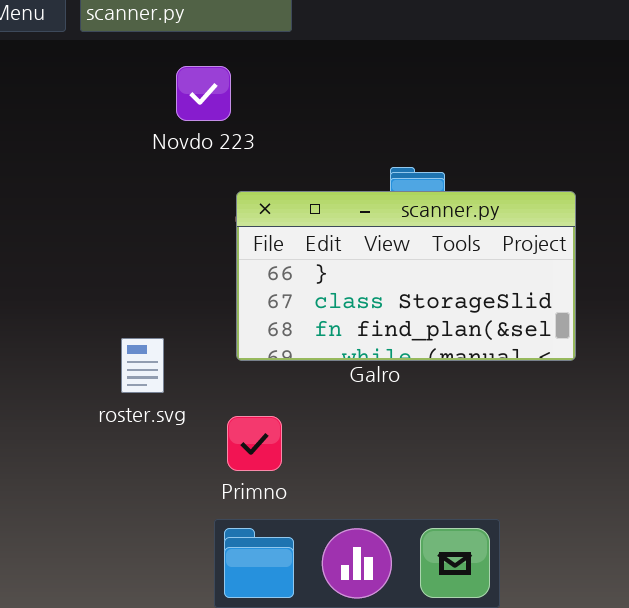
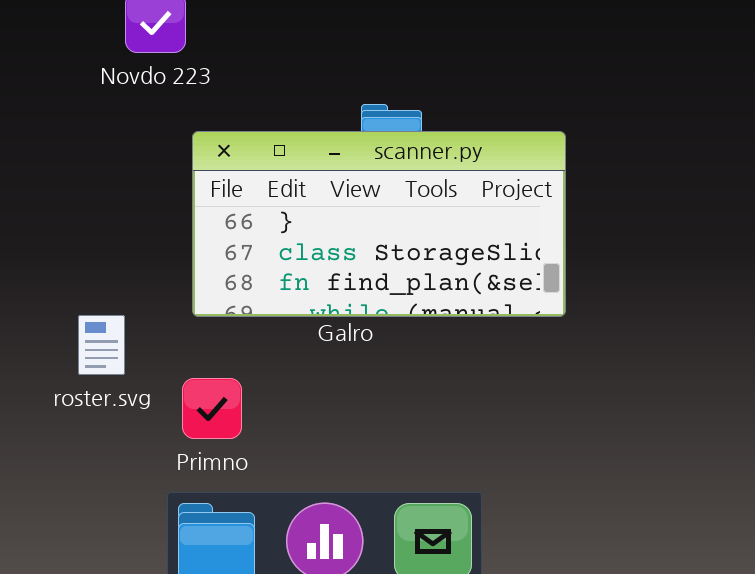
roster.svg: [121,338,164,393] -> [78,315,125,375], moved

